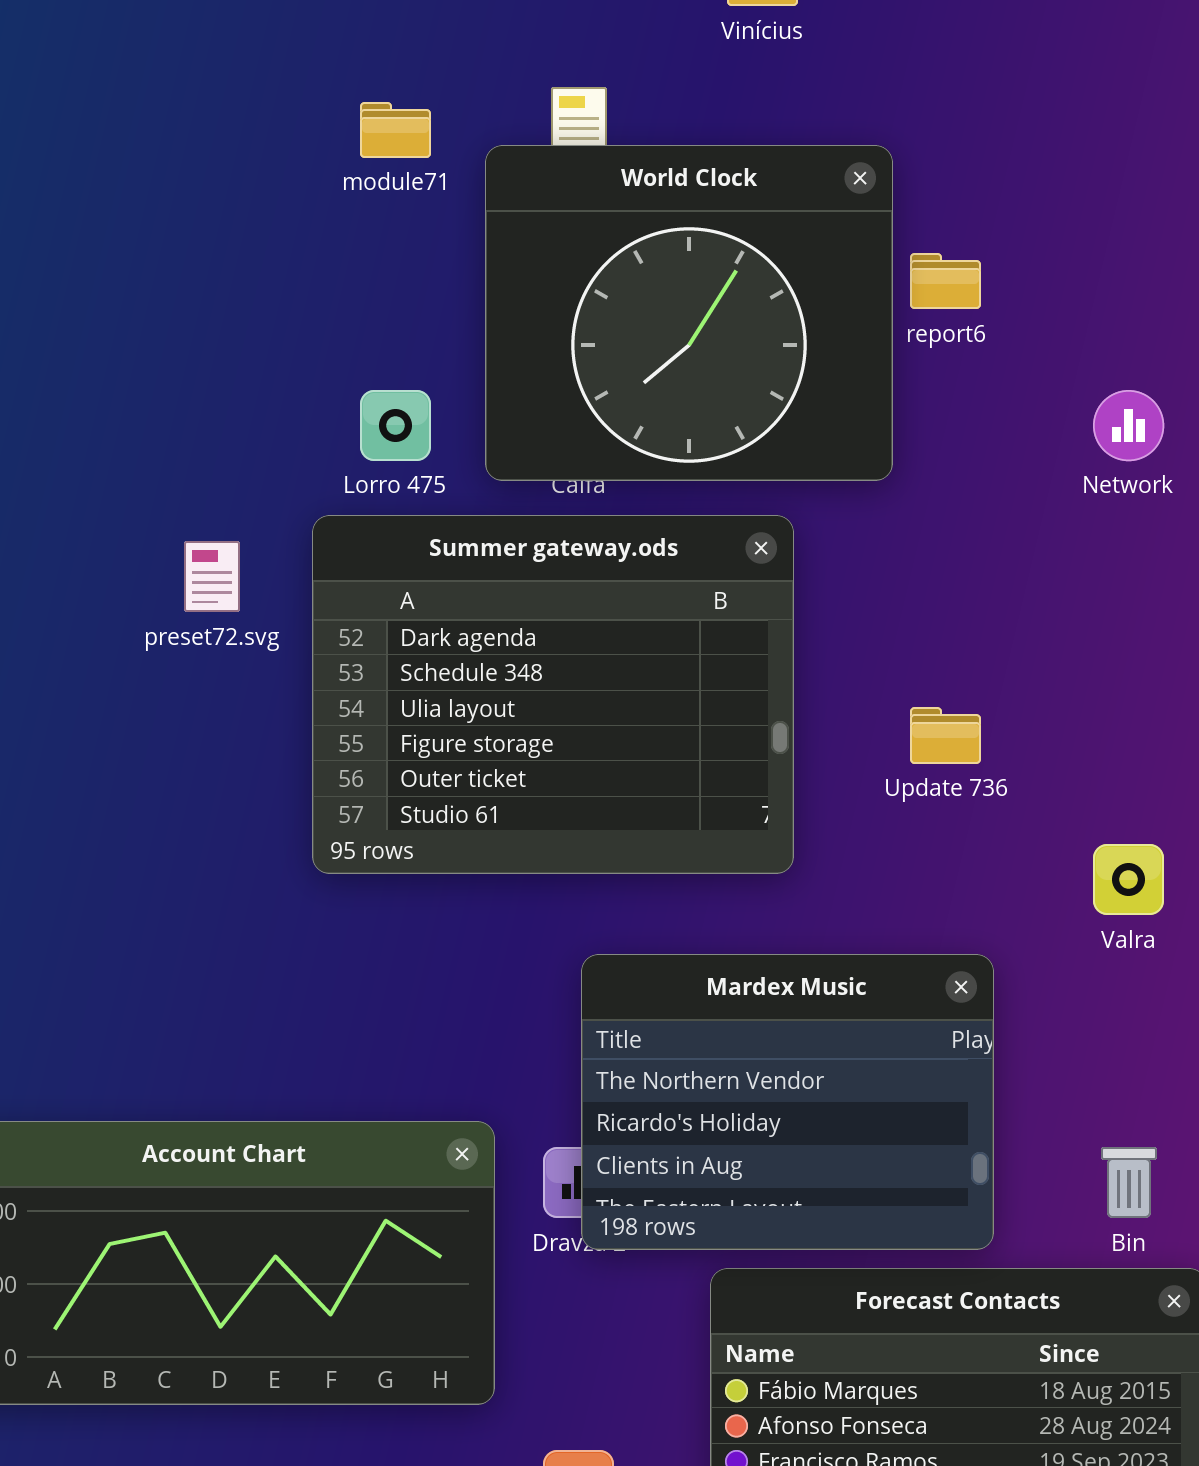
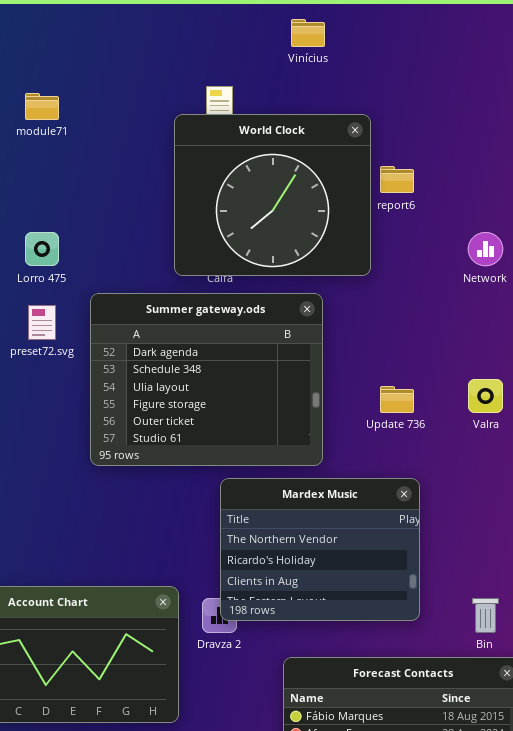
module71: [360,102,431,158] -> [25,93,59,120], moved
Lorro 475: [360,390,431,461] -> [25,232,59,266], moved
Valra: [1093,844,1164,915] -> [468,379,503,413], moved
Mardex Music: [581,954,994,1250] -> [220,478,420,621], moved

